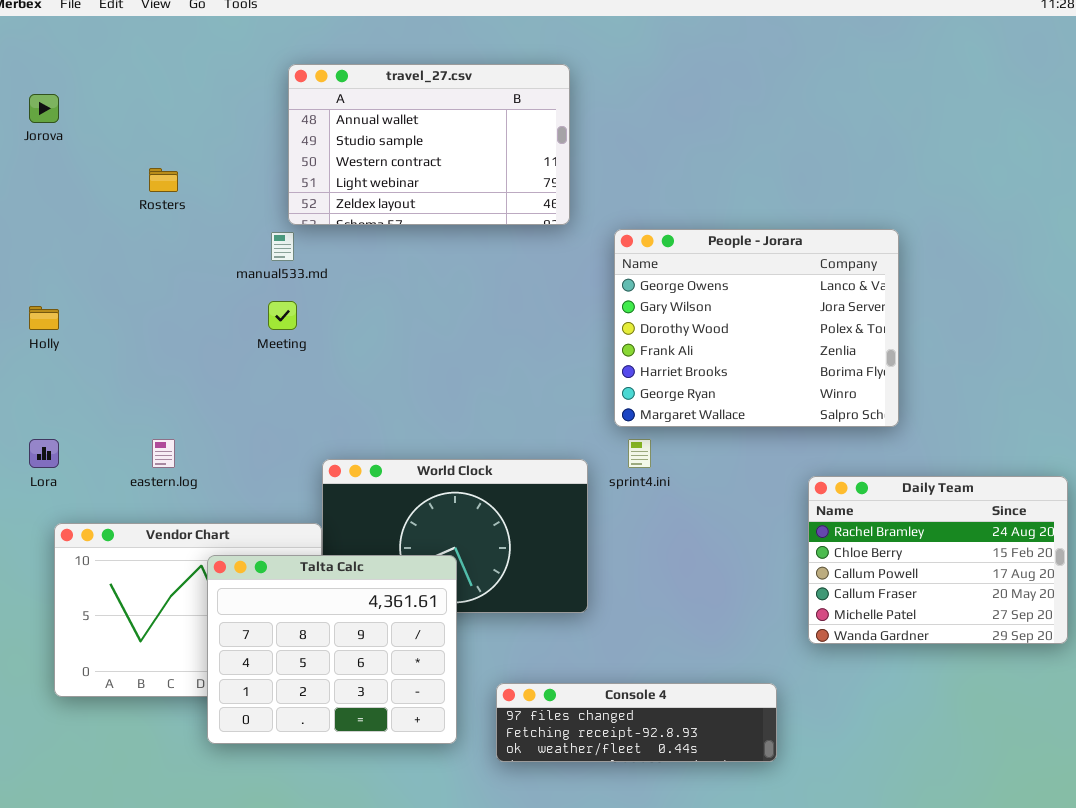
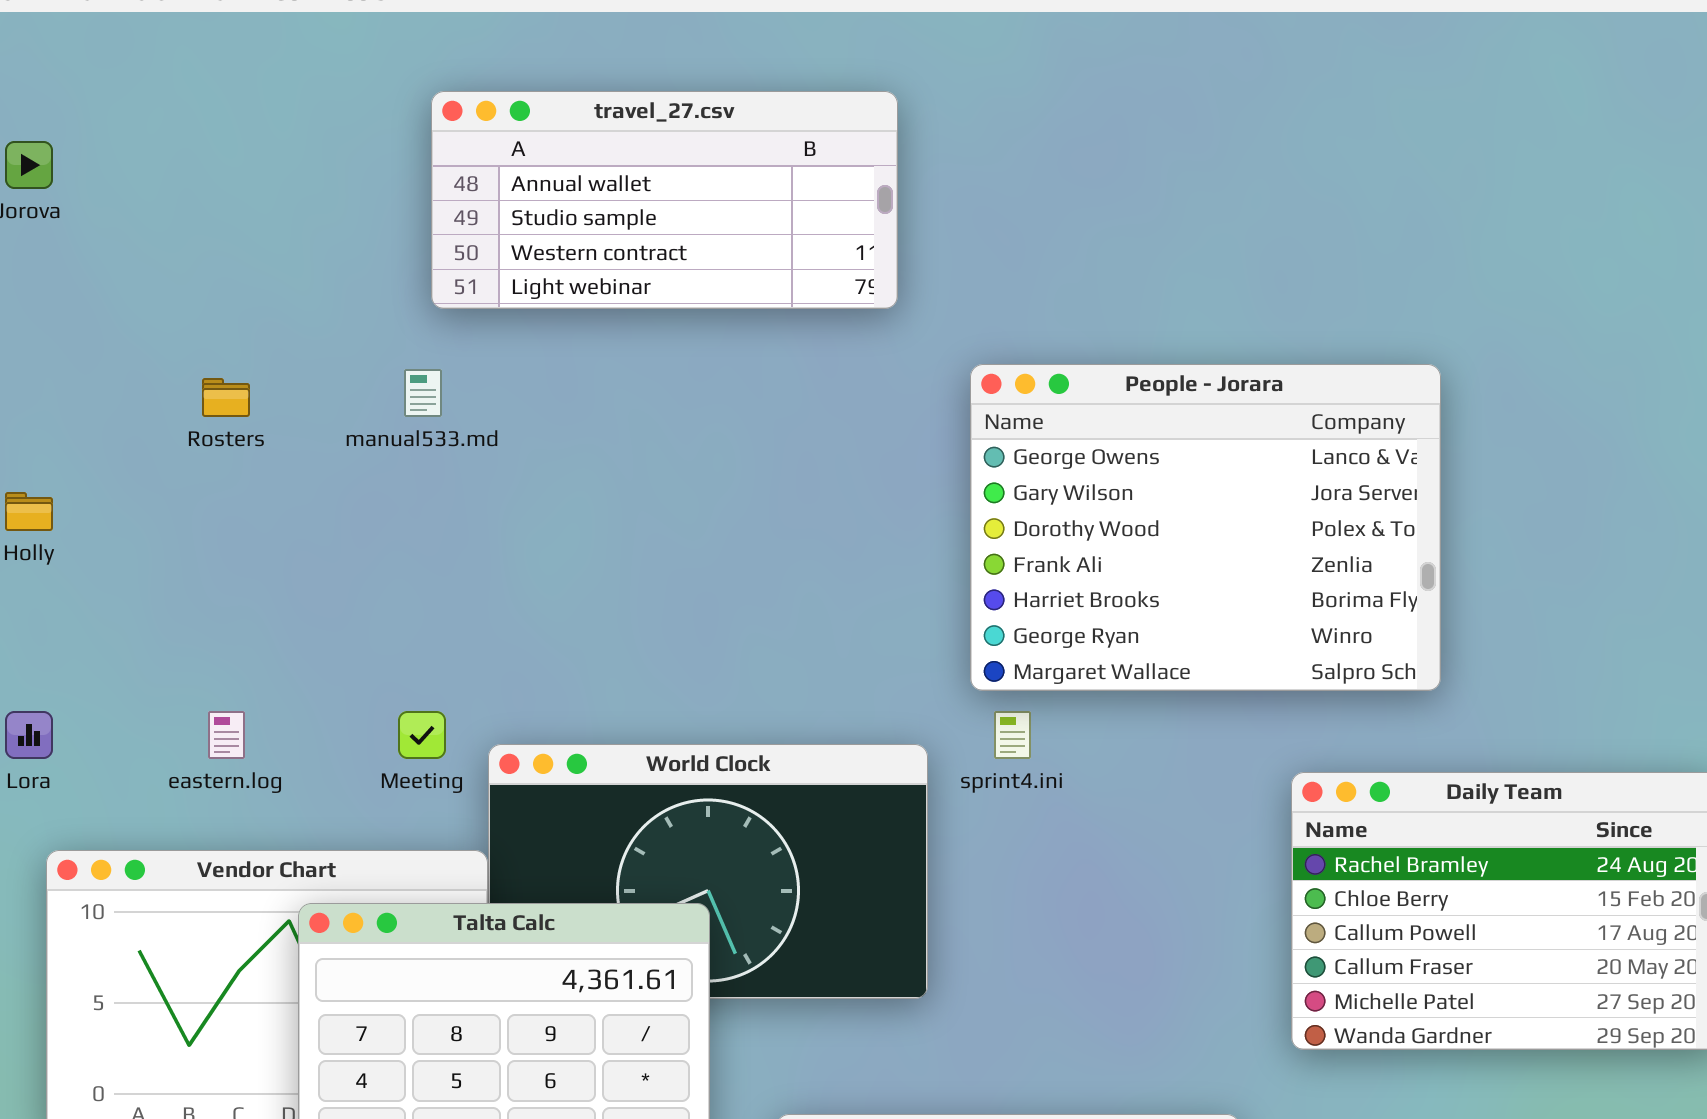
travel_27.csv: [288,64,570,225] -> [431,91,898,309], resized
Rosters: [149,168,178,192] -> [202,378,250,417], moved
Meeting: [268,301,297,330] -> [398,711,446,759], moved

